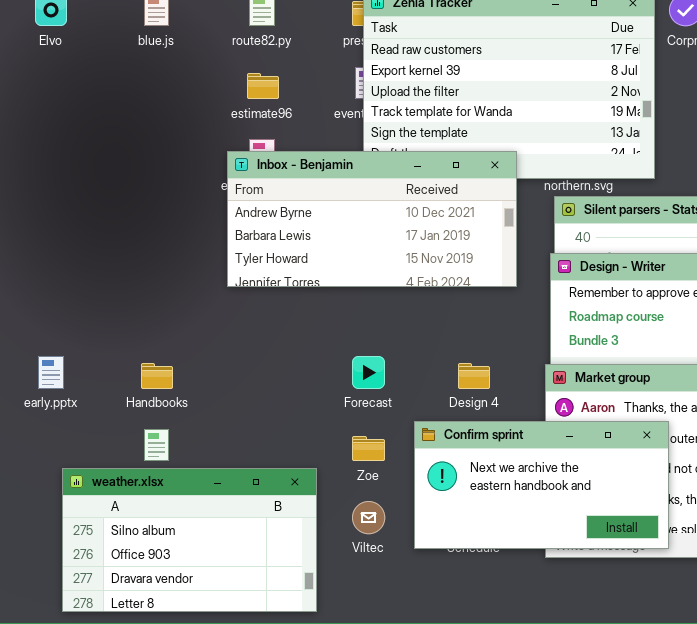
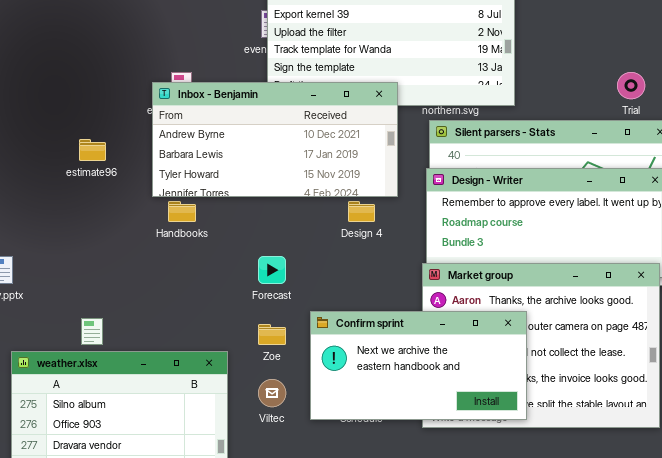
estimate96: [247,73,279,99] -> [79,139,106,161], moved
Handbooks: [141,363,173,389] -> [168,201,196,222], moved
Design 4: [458,363,490,389] -> [348,201,375,222], moved

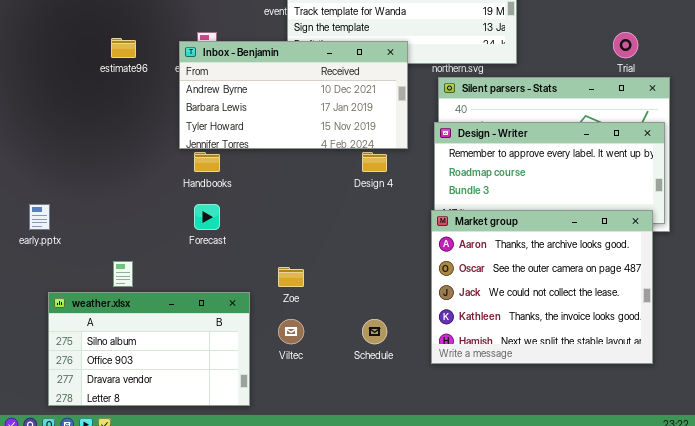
estimate96: [79,139,106,161] -> [111,38,136,58], moved
Forecast: [258,256,286,284] -> [194,204,220,230], moved
Confirm sprint: [310,311,527,420] -> none, closed

